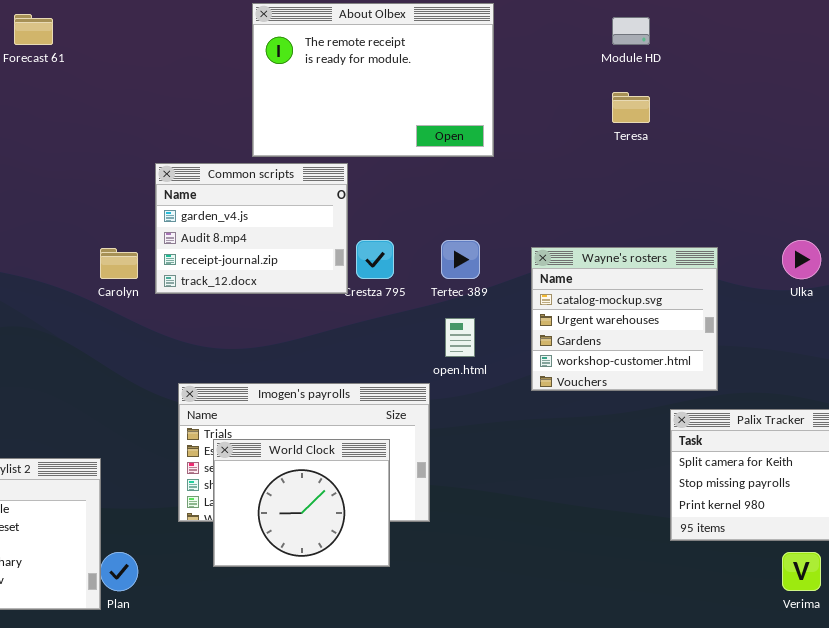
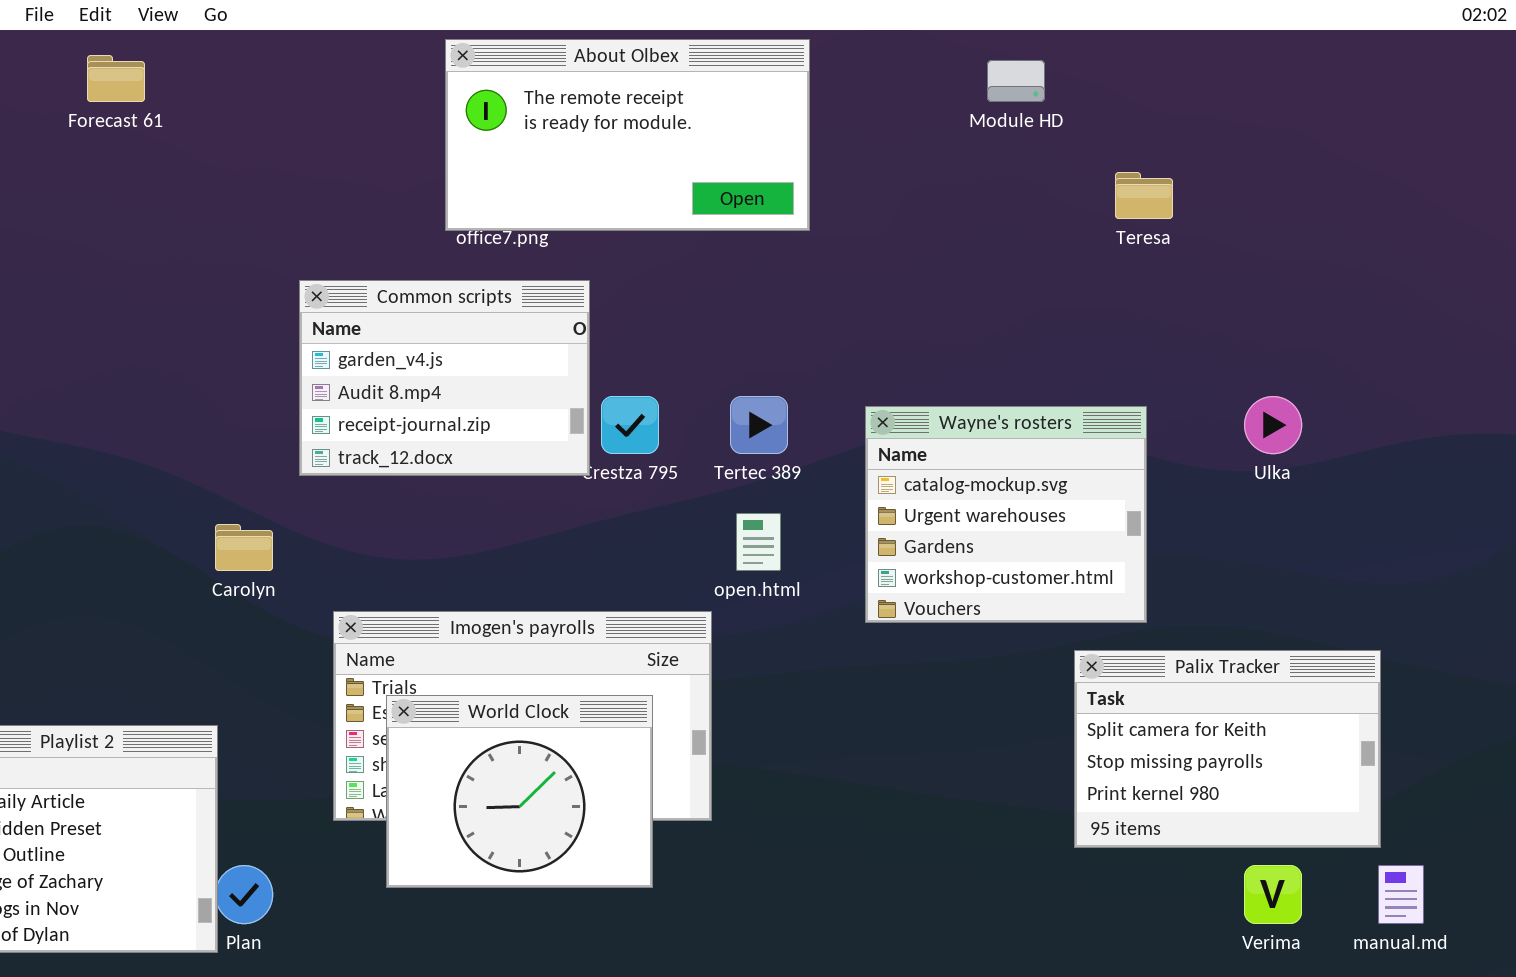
About Olbex: [252,3,494,157] -> [445,39,810,231], resized
Teresa: [612,92,650,123] -> [1115,172,1173,219], moved
Carolyn: [100,248,138,279] -> [215,524,273,571], moved

